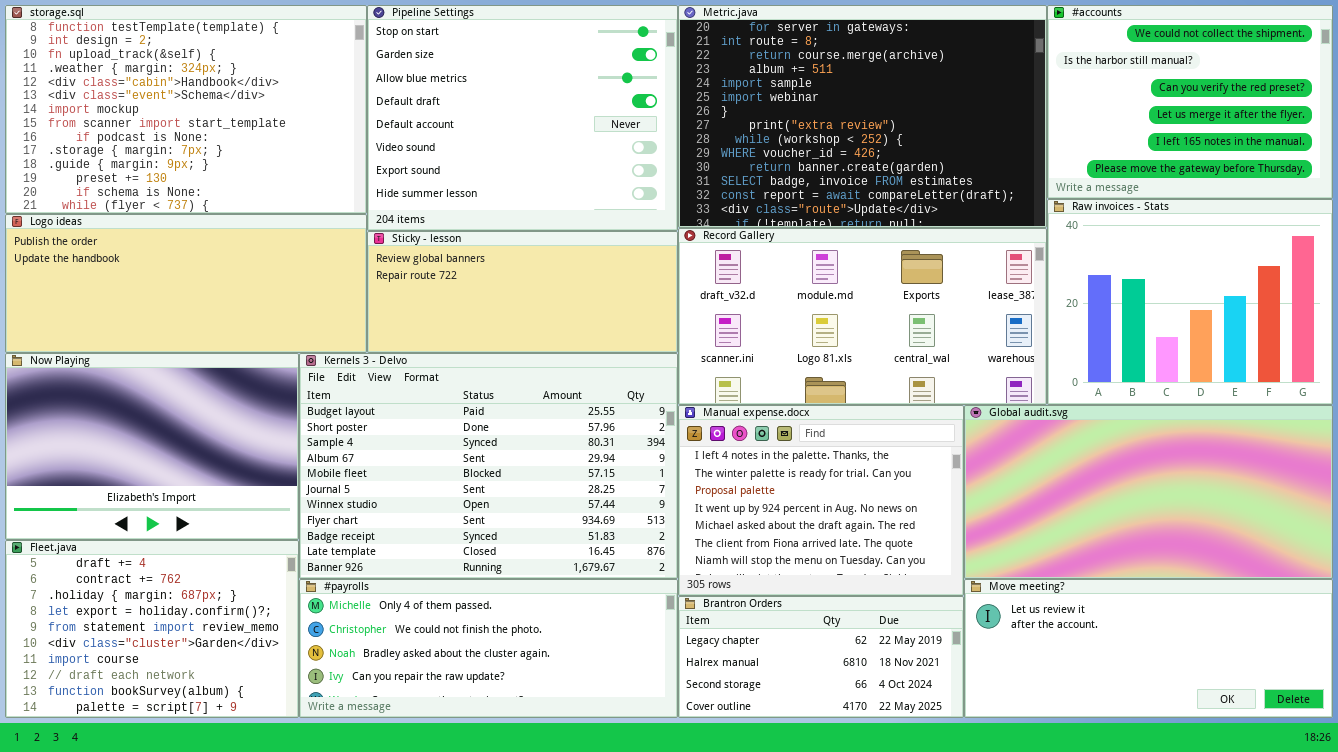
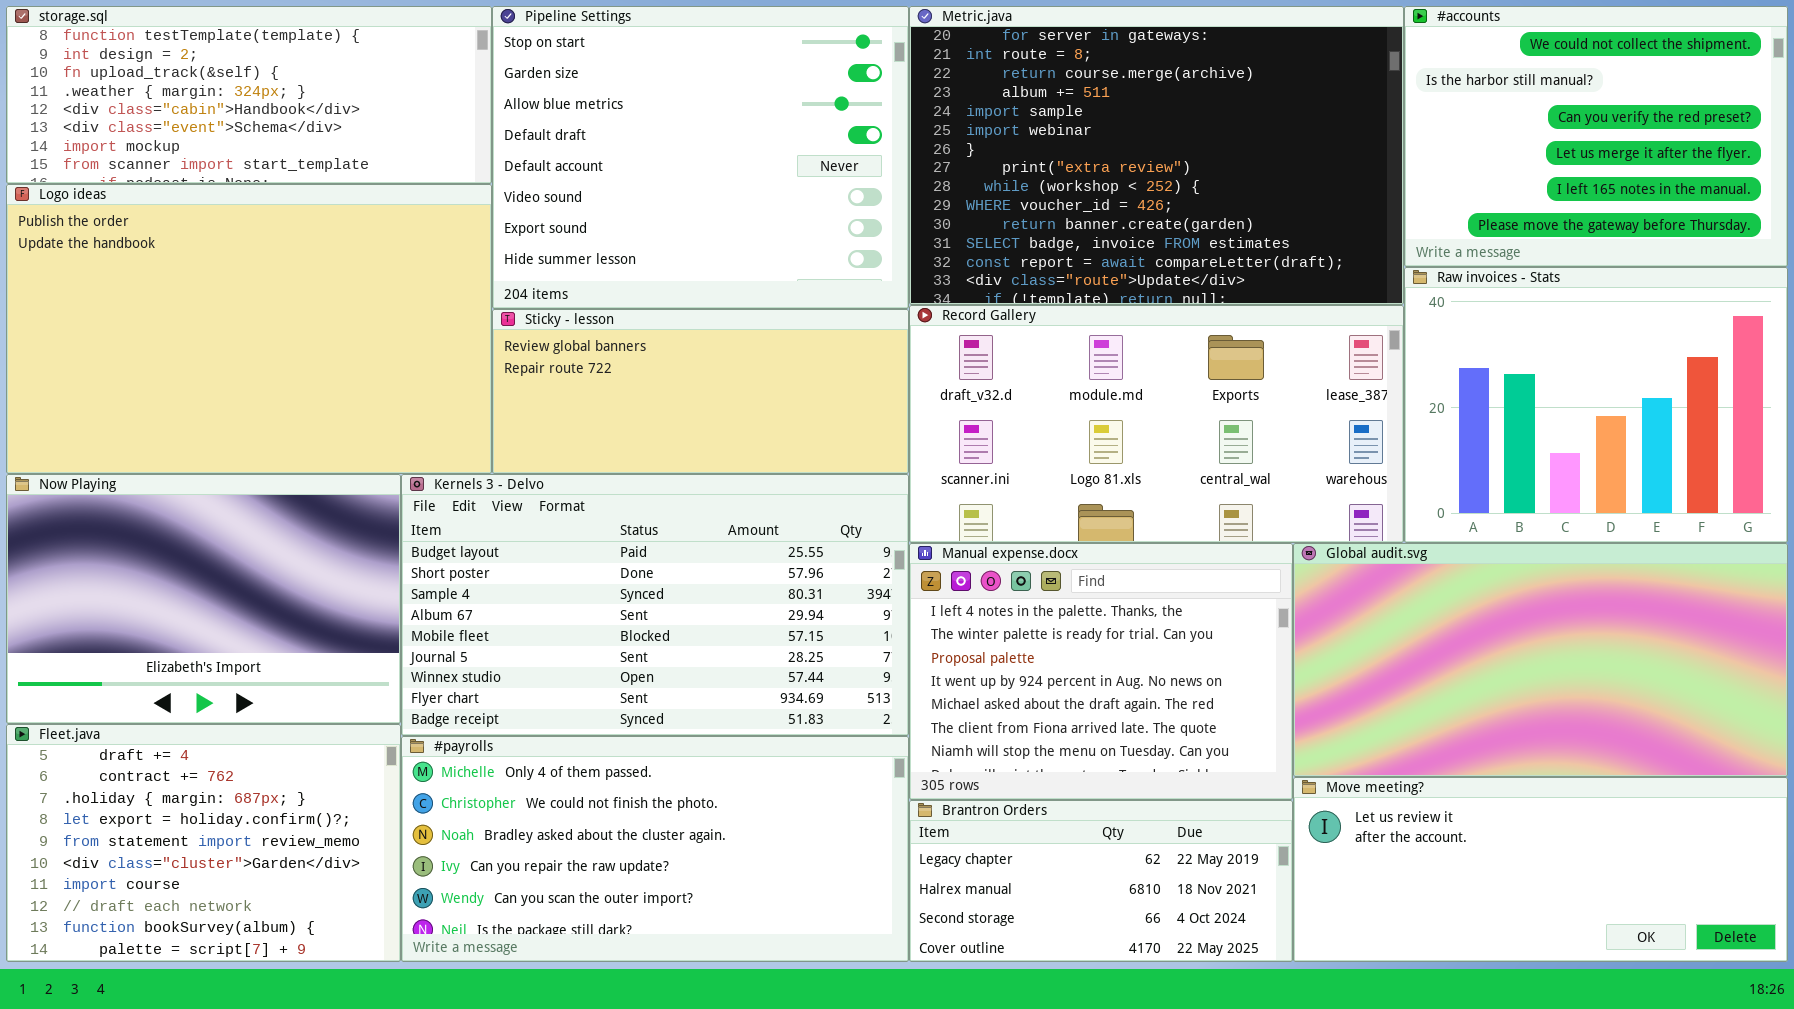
storage.sql: [5,5,367,214] -> [6,6,492,184], resized
Logo ideas: [5,214,367,353] -> [6,184,492,474], resized
Kernels 3 - Delvo: [299,353,678,579] -> [401,474,909,736], resized
#payrolls: [299,579,678,718] -> [401,736,909,962], resized

